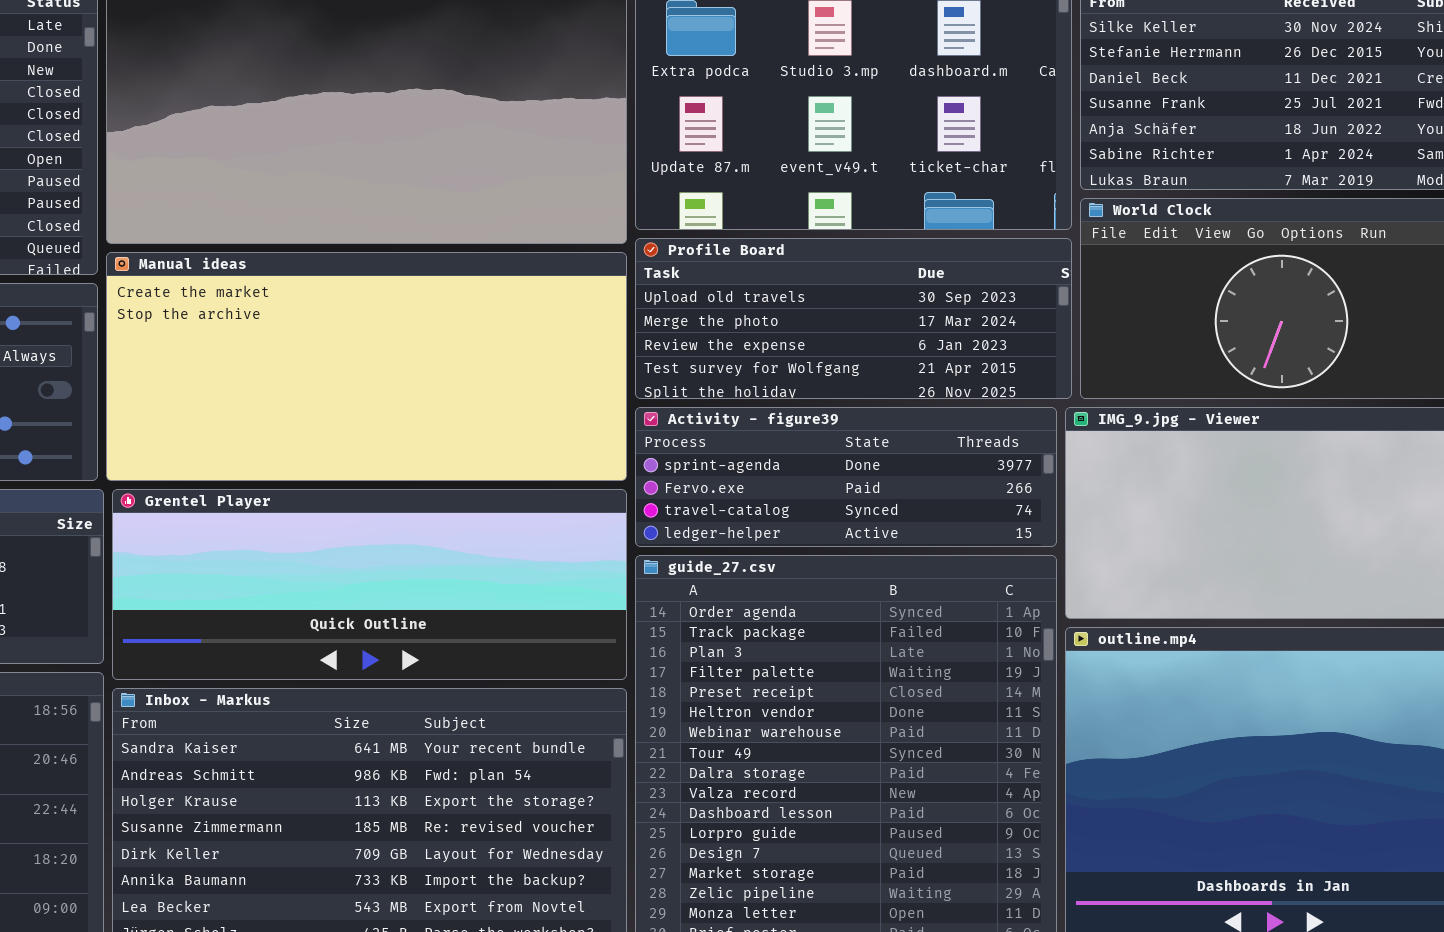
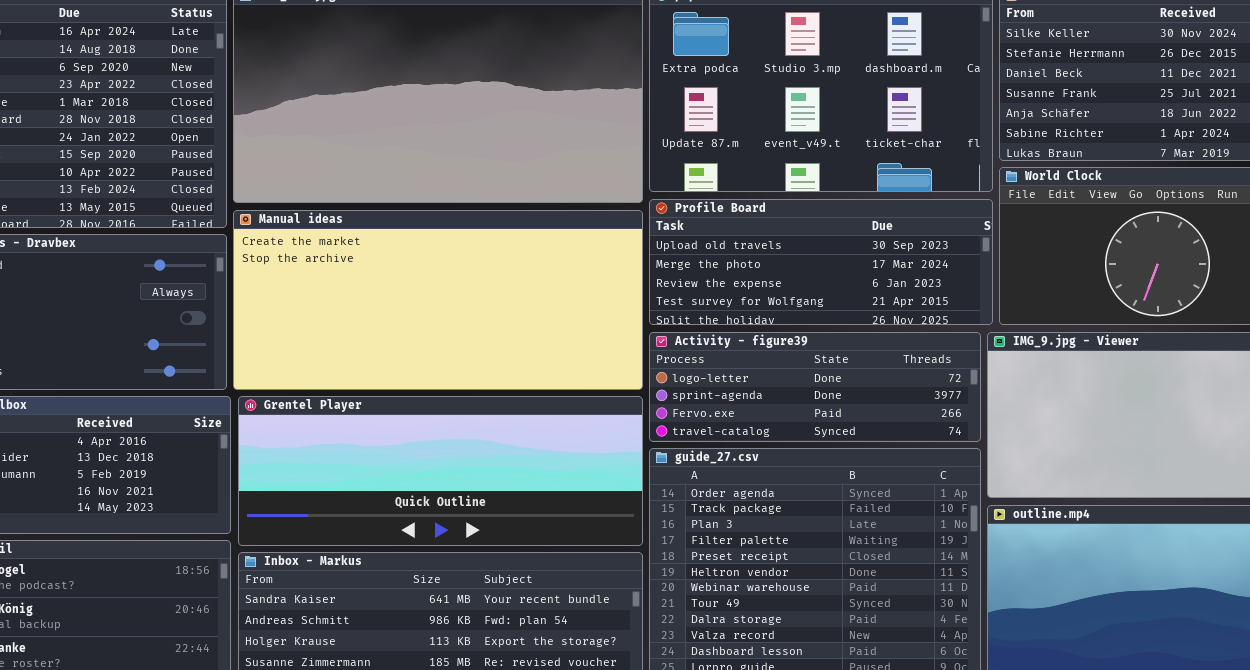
Activity - figure39: [635,407,1057,547] -> [649,332,981,442], scrolled up 1 row

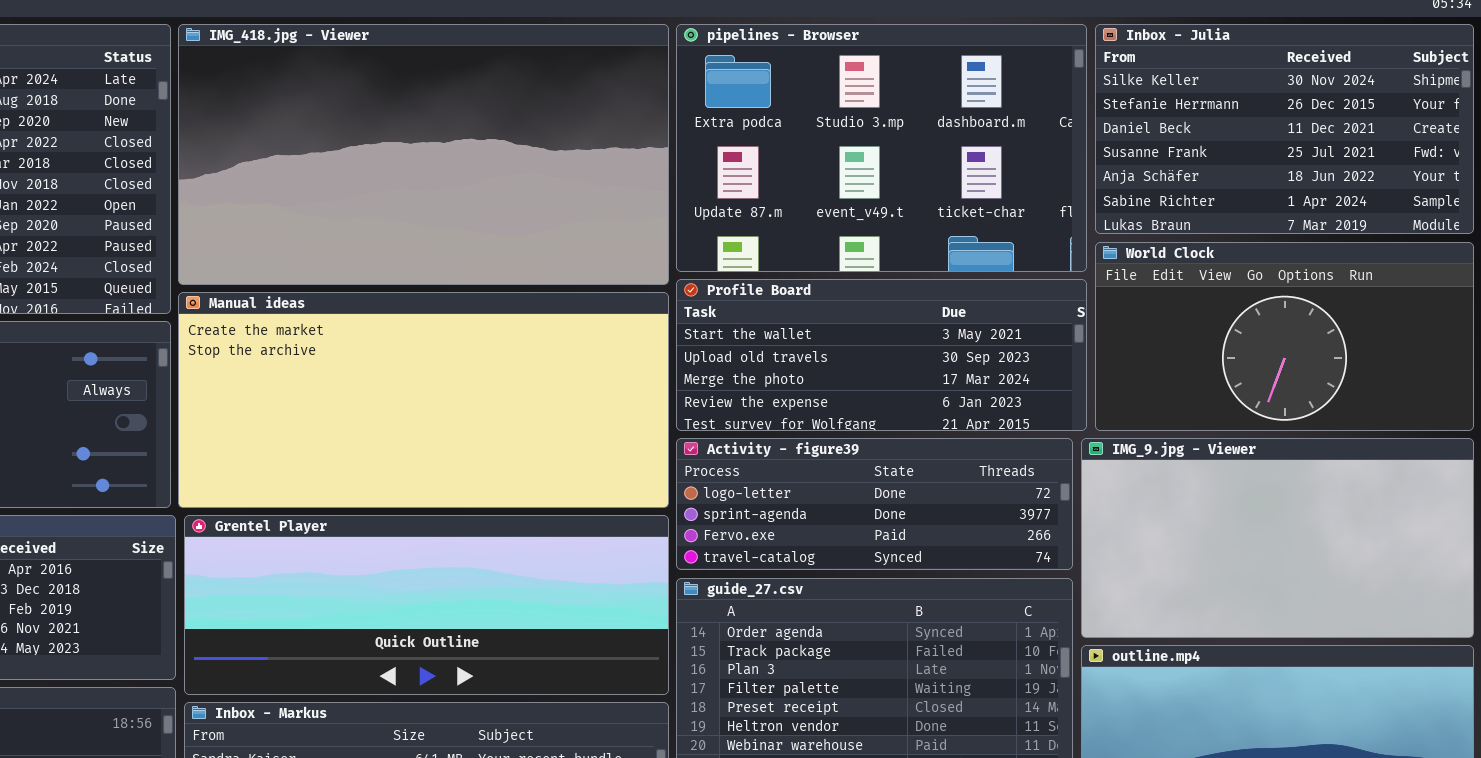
Profile Board: [649,199,993,325] -> [676,279,1087,431], scrolled up 1 row

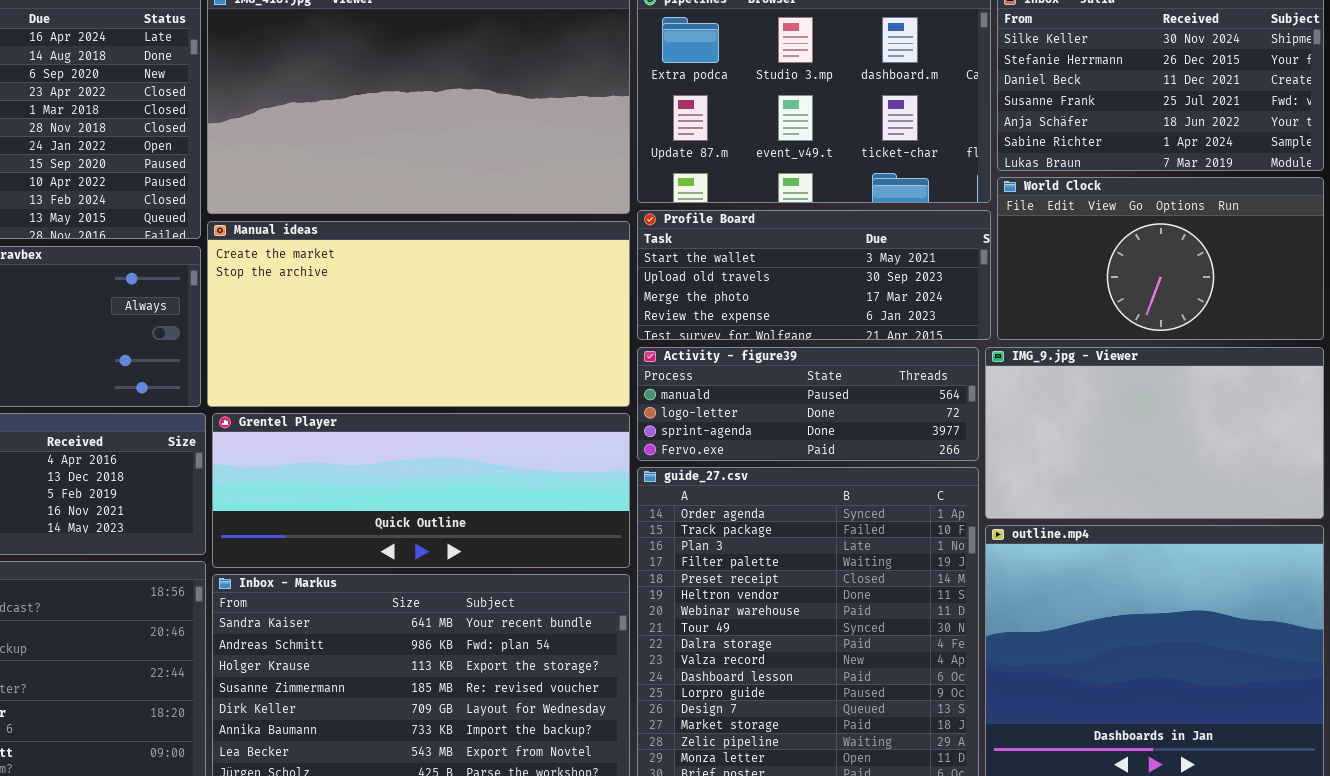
Activity - figure39: [676,438,1073,570] -> [637,347,979,461], scrolled up 1 row

